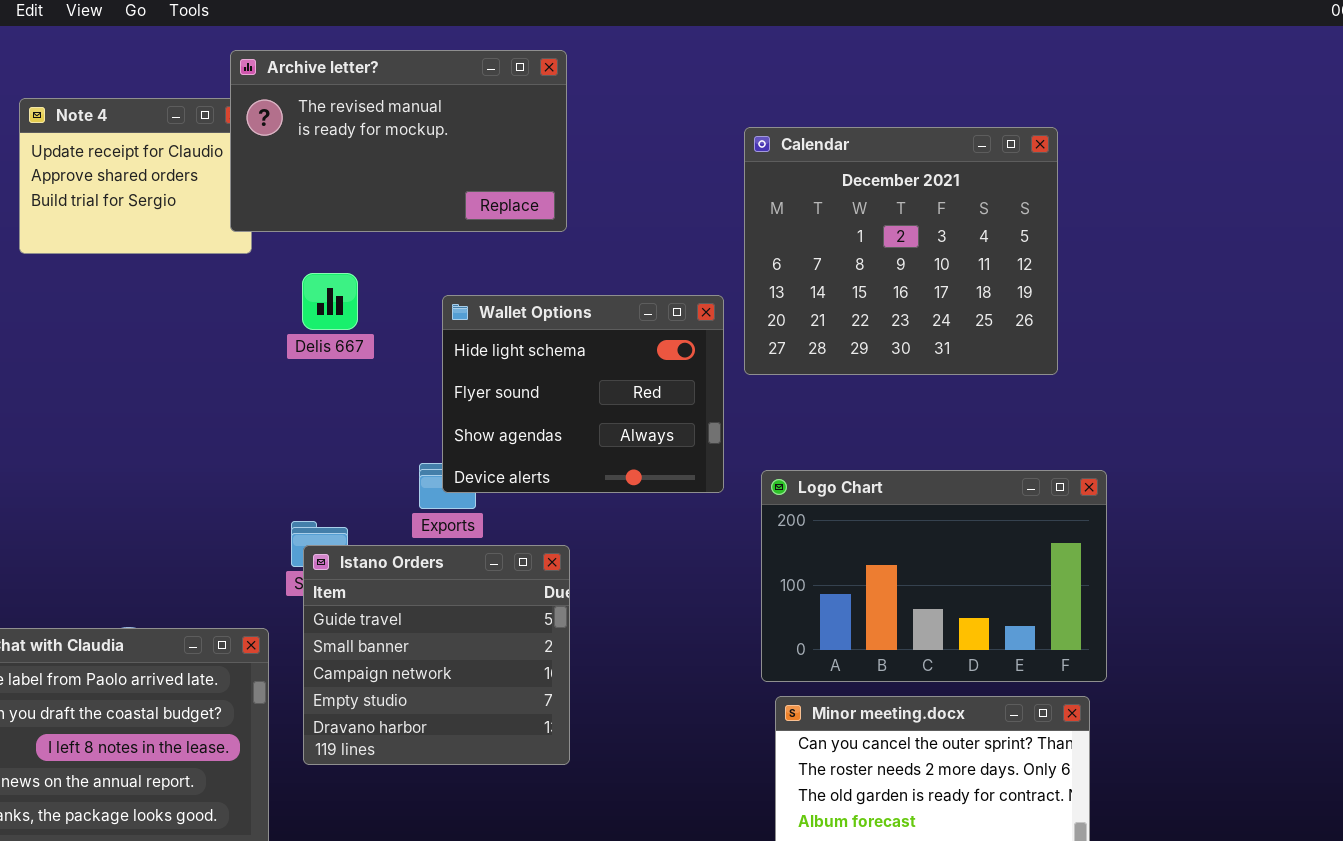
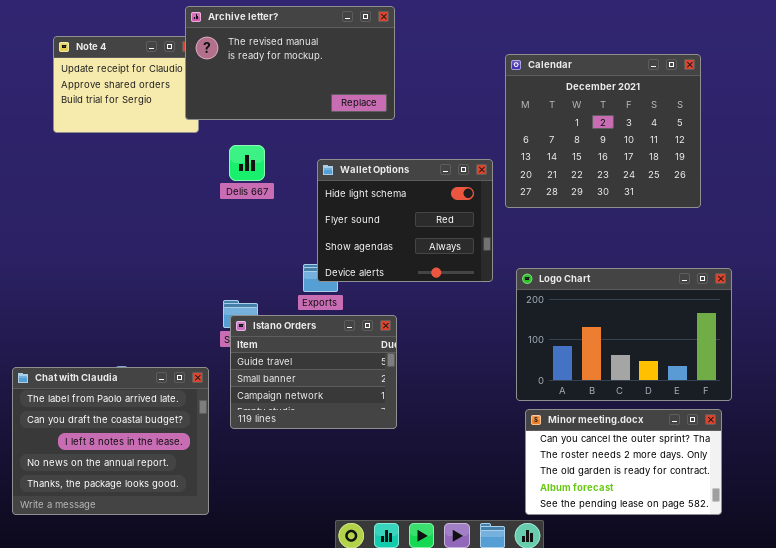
Istano Orders: [303,545,570,765] -> [230,315,397,429], resized

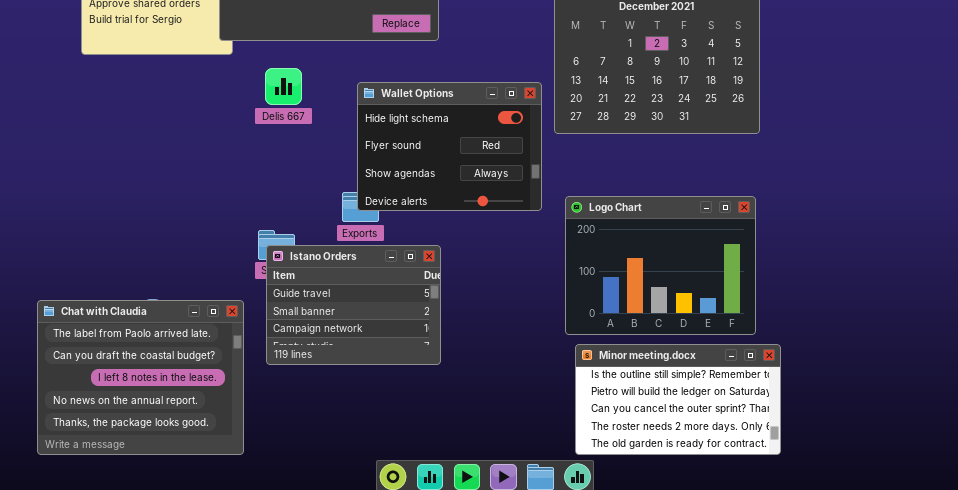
Logo Chart: [516,268,732,401] -> [565,196,756,335], resized
Minor meeting.docx: [525,409,722,515] -> [575,344,781,455], scrolled up 2 rows

